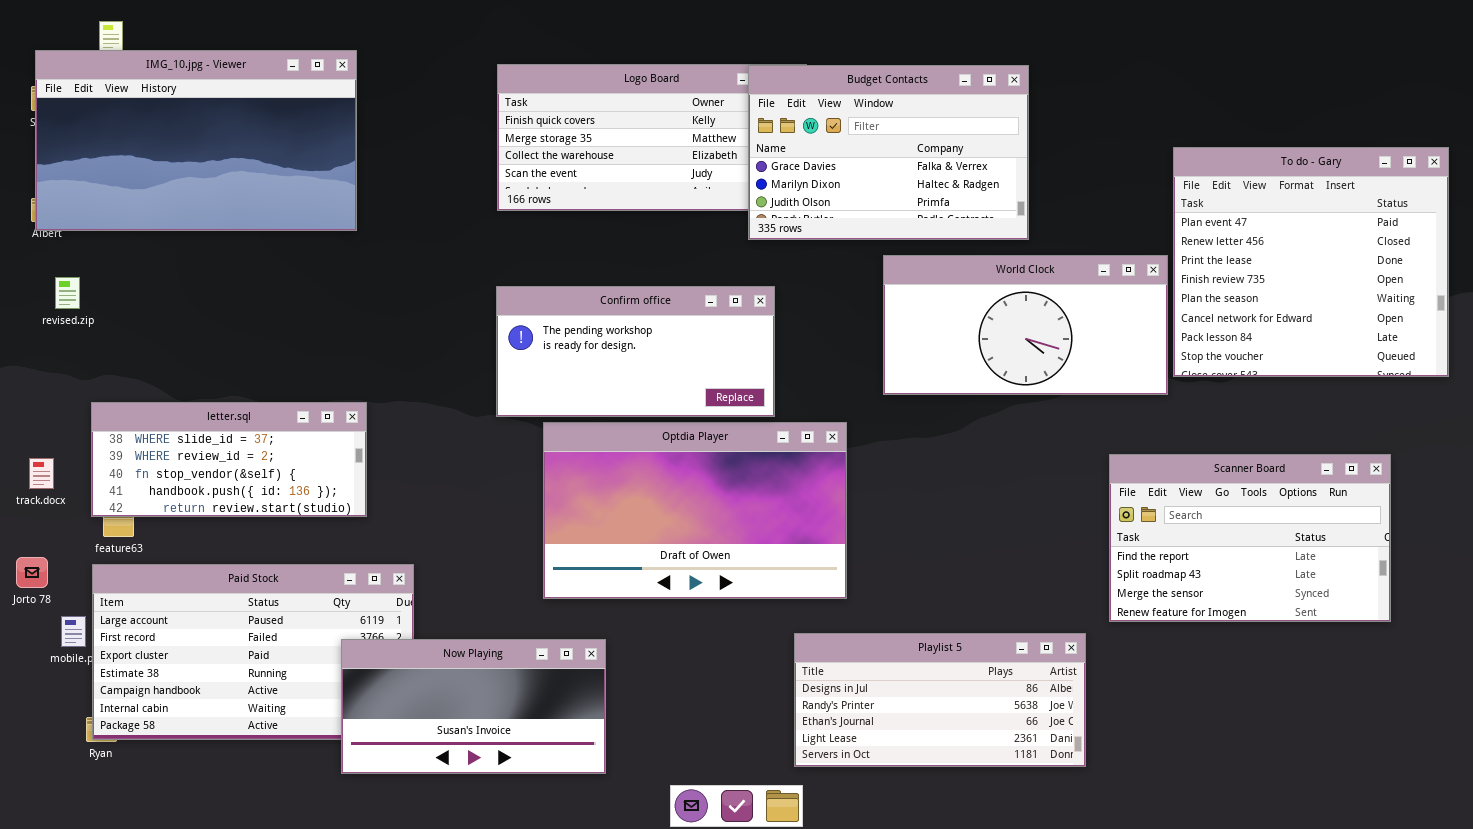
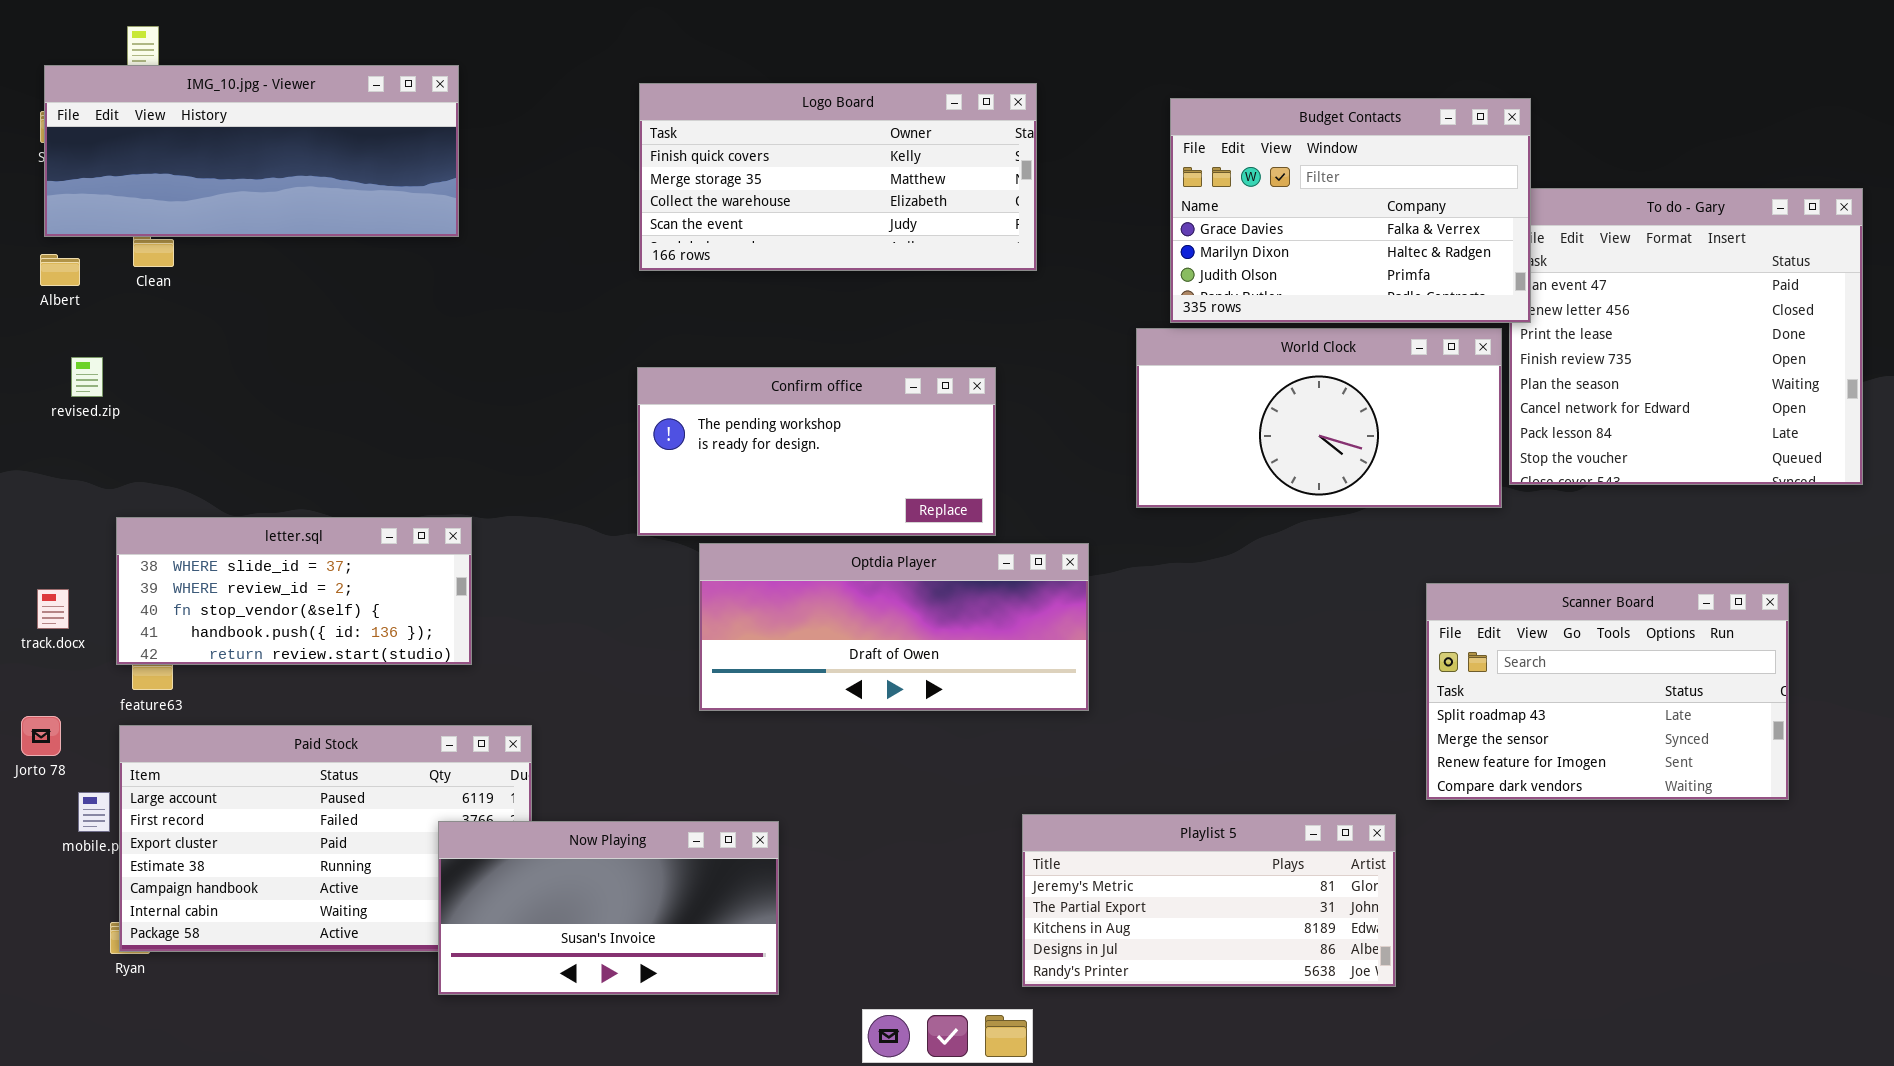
IMG_10.jpg - Viewer: [35,50,357,231] -> [44,65,459,237], resized
Budget Contacts: [748,65,1029,240] -> [1170,98,1531,323], moved
Optdia Player: [543,422,847,599] -> [699,543,1089,711], resized
Scanner Board: [1109,454,1391,622] -> [1426,583,1789,800], scrolled down 1 row
Playlist 5: [794,633,1086,767] -> [1022,814,1396,987], scrolled up 3 rows

